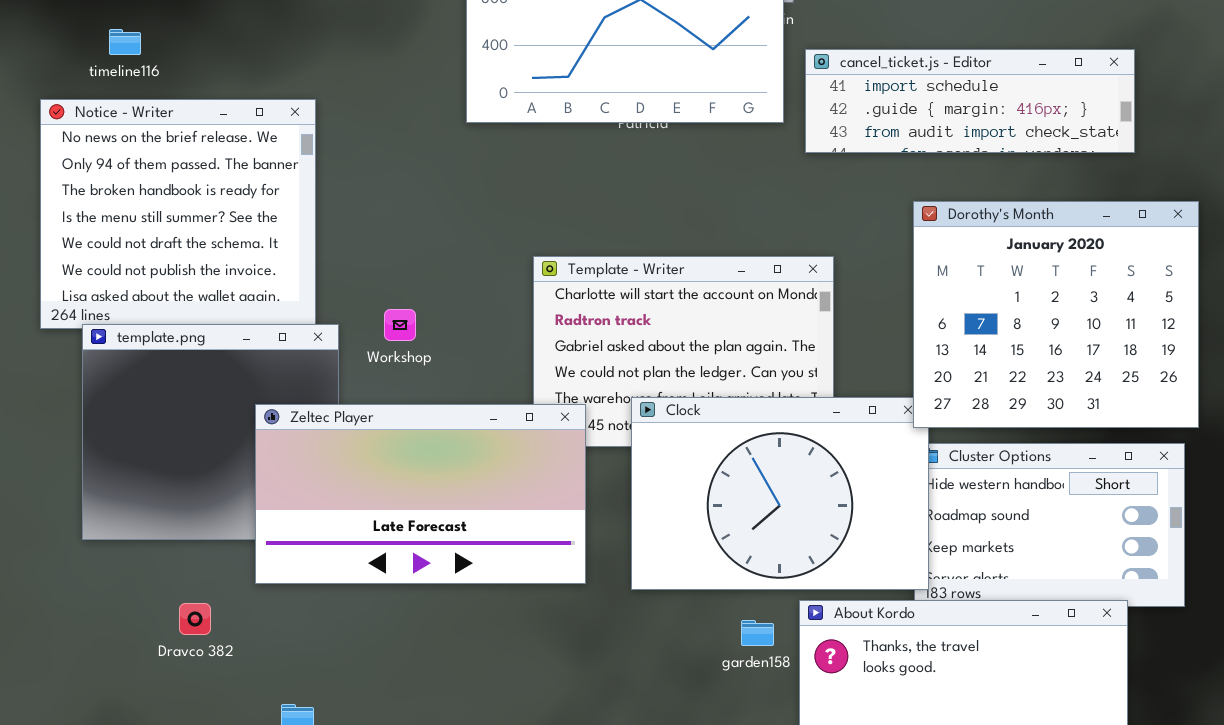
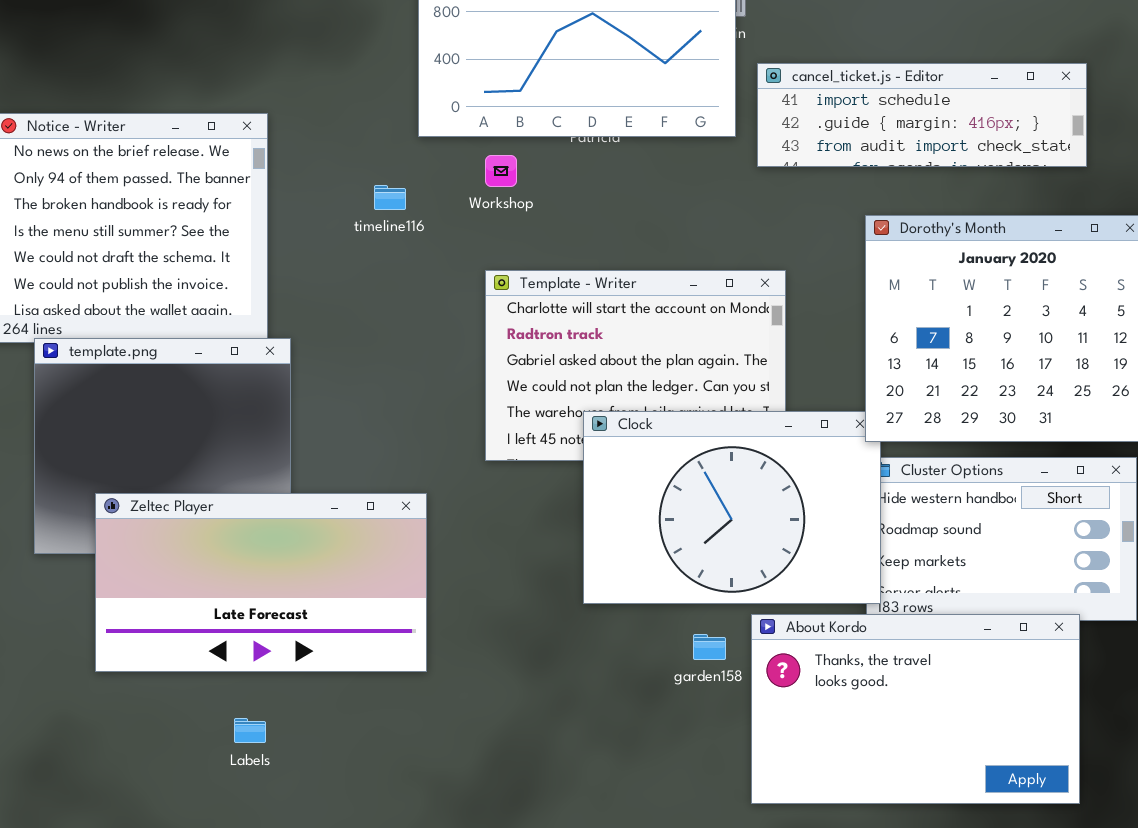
timeline116: [109,29,141,55] -> [374,185,406,210], moved
Workshop: [384,309,416,341] -> [485,155,517,187], moved
Zeltec Player: [255,404,586,584] -> [95,493,427,672], moved

